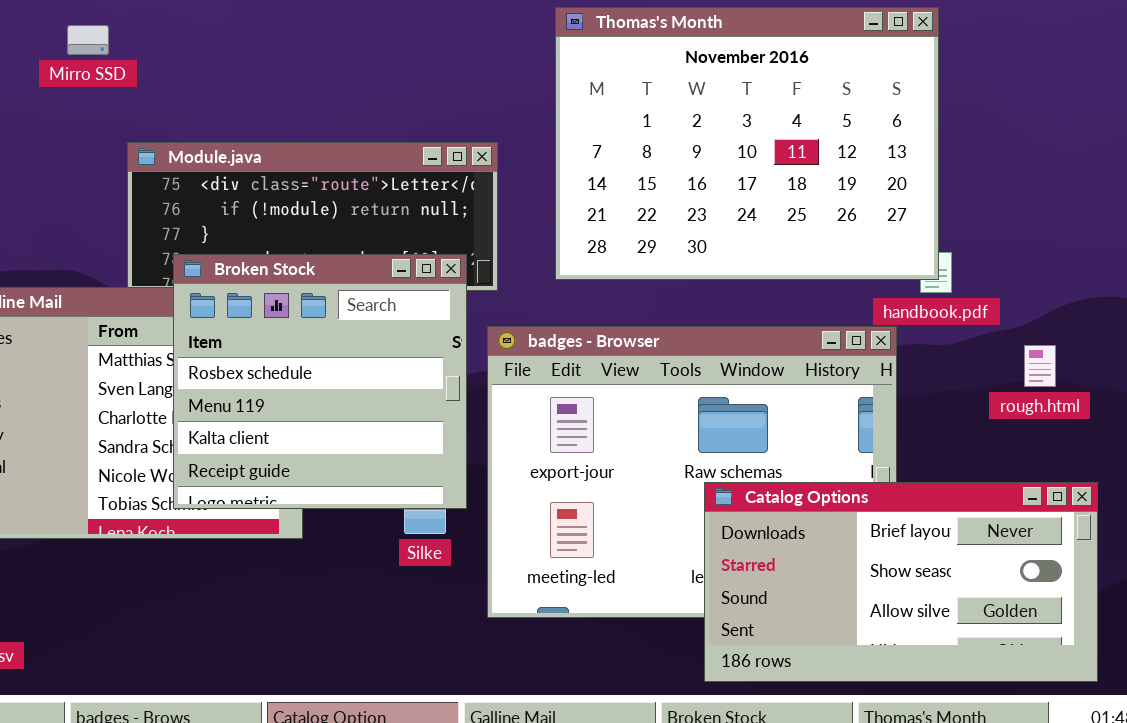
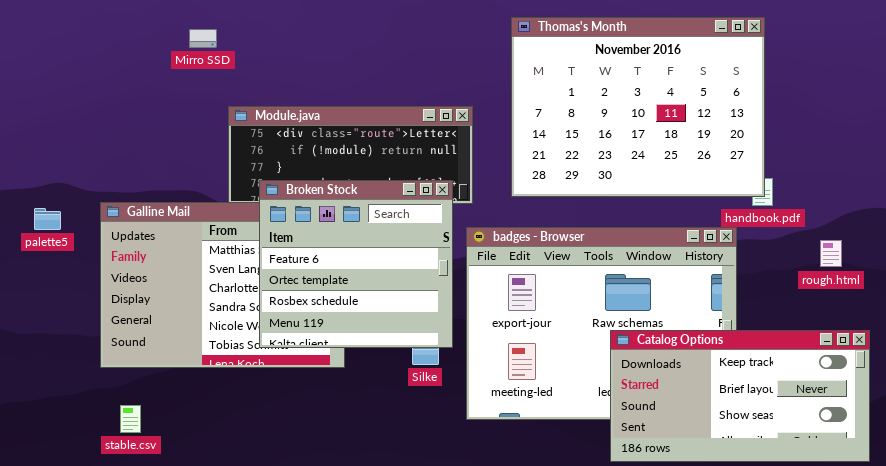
Broken Stock: [173,254,467,509] -> [259,180,453,348], scrolled up 2 rows
Catalog Options: [704,482,1098,682] -> [610,330,870,462], scrolled up 1 row

